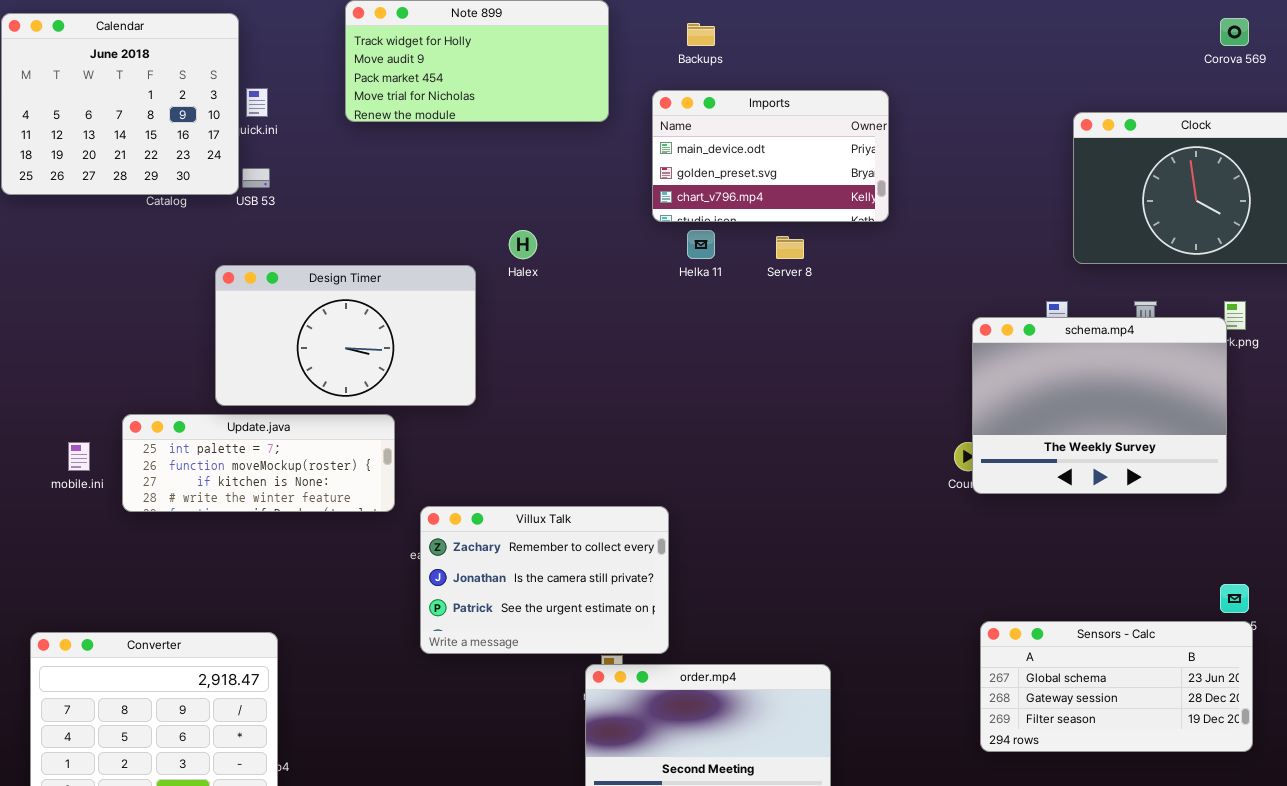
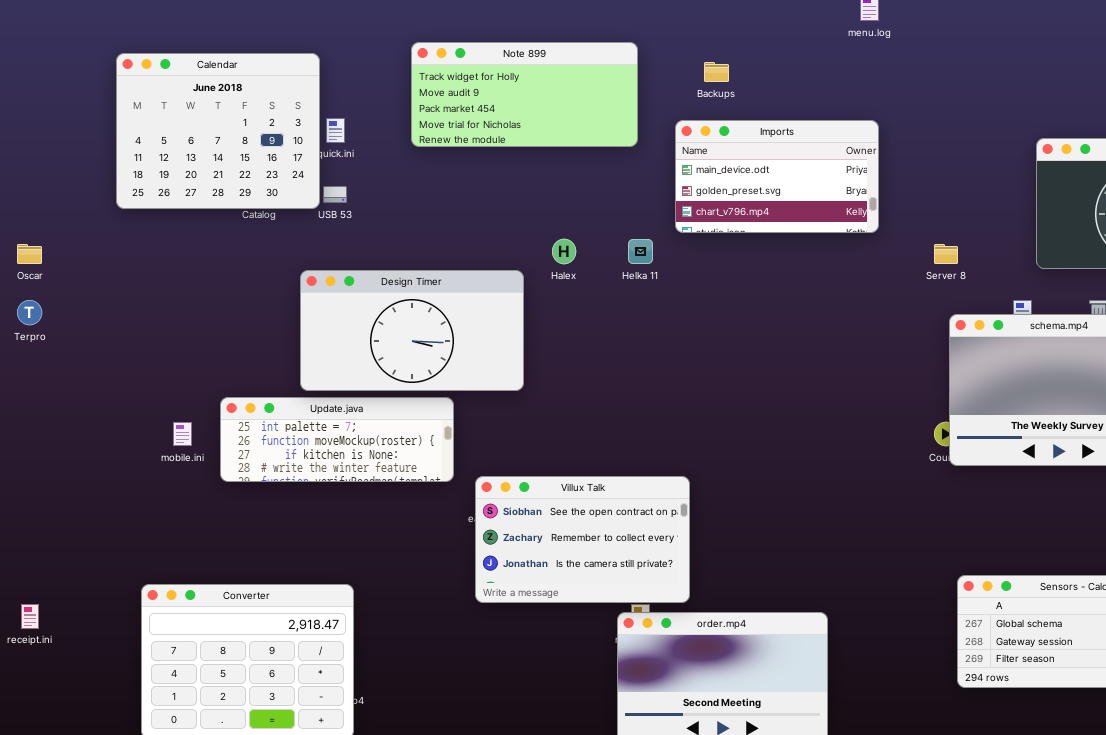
Helka 11: [687,230,715,259] -> [628,239,653,264], moved
Server 8: [776,236,804,259] -> [934,244,958,264], moved
Villux Talk: [420,506,669,654] -> [475,476,690,603], scrolled up 1 row

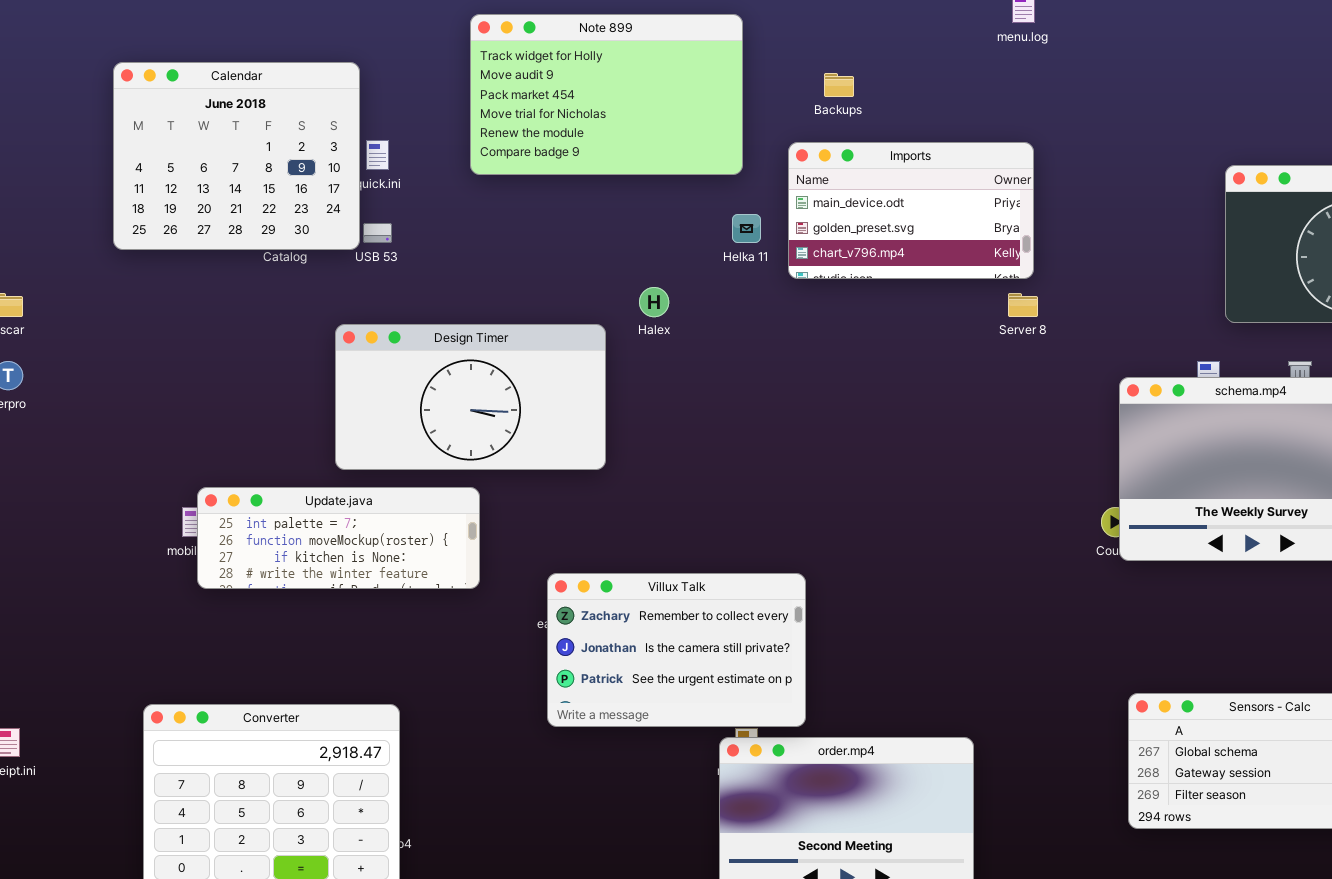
Note 899: [411,42,638,147] -> [470,14,743,175], resized
Helka 11: [628,239,653,264] -> [732,214,761,243], moved
Server 8: [934,244,958,264] -> [1008,293,1038,317], moved
Update.java: [220,397,454,482] -> [197,487,480,589], moved
Villux Talk: [475,476,690,603] -> [547,573,806,727], scrolled down 1 row

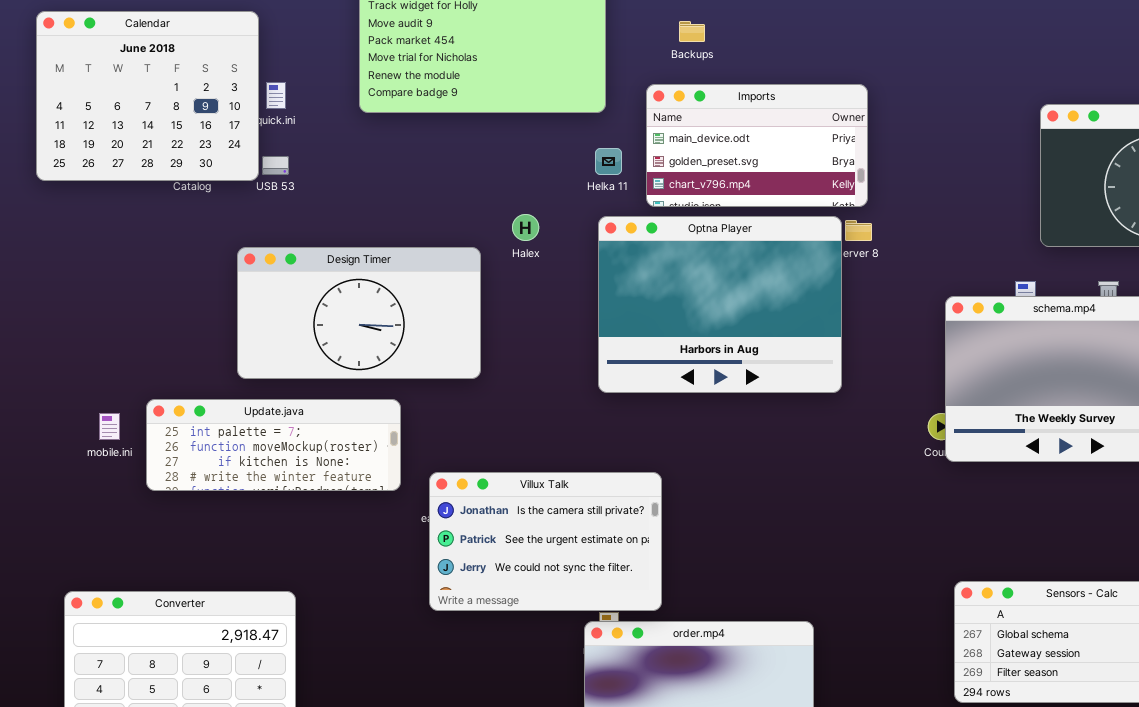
Optna Player: none -> [598,216,842,393], opened
Update.java: [197,487,480,589] -> [146,399,401,491], moved
Villux Talk: [547,573,806,727] -> [429,472,662,611], scrolled down 1 row

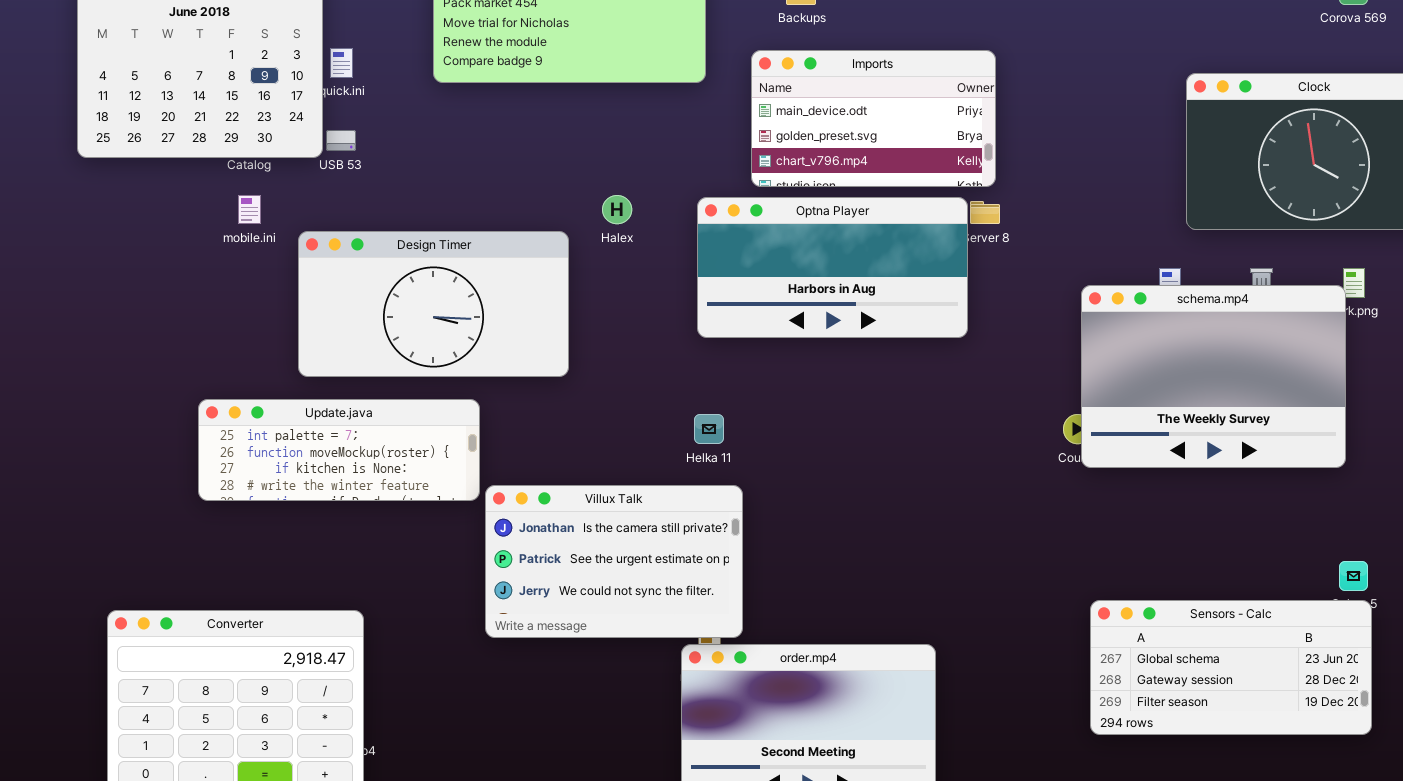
Helka 11: [595,148,622,175] -> [694,414,724,444], moved
Optna Player: [598,216,842,393] -> [697,197,968,338], resized
mobile.ini: [99,413,120,440] -> [238,195,261,224], moved
Villux Talk: [429,472,662,611] -> [485,485,743,638], moved

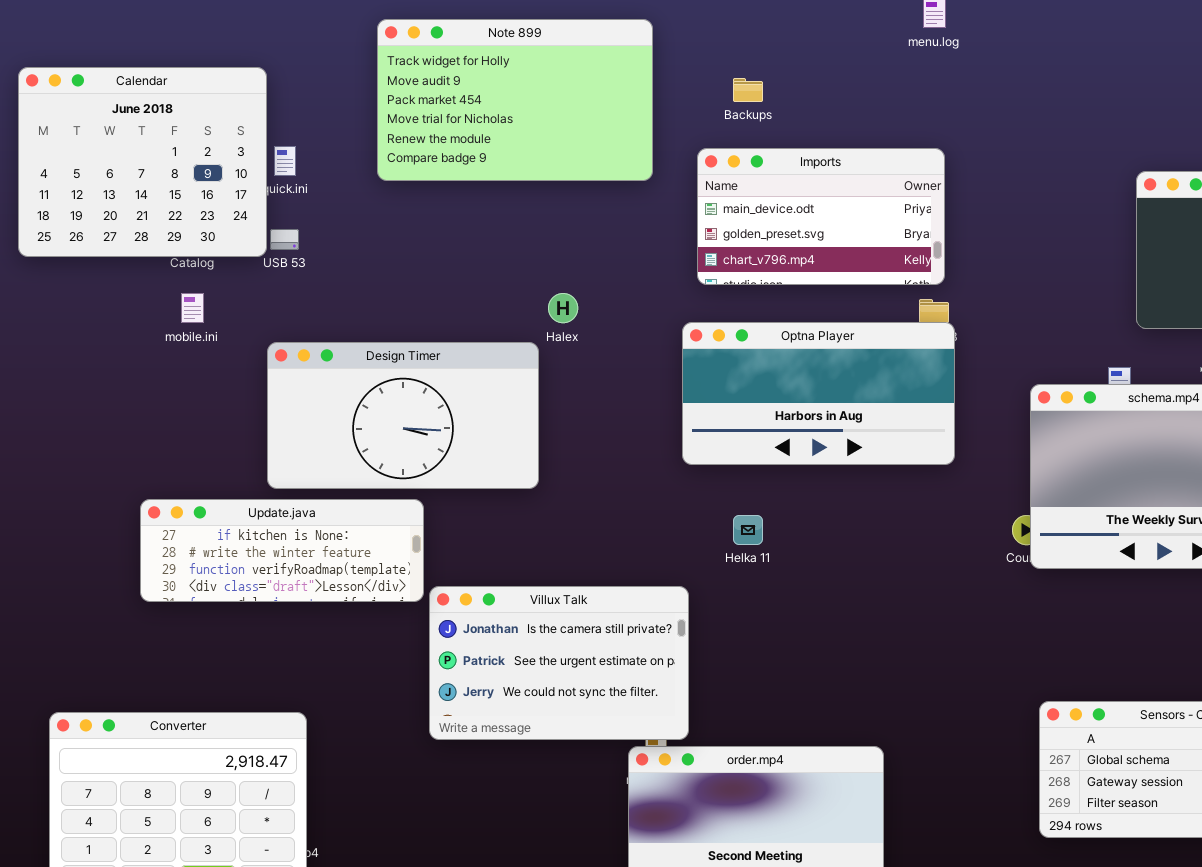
Optna Player: [697,197,968,338] -> [682,322,955,465], moved
Design Timer: [298,231,569,377] -> [267,342,539,489], moved
Update.java: [198,399,480,501] -> [140,499,424,602], scrolled down 2 rows
Helka 11: [694,414,724,444] -> [733,515,763,545], moved

